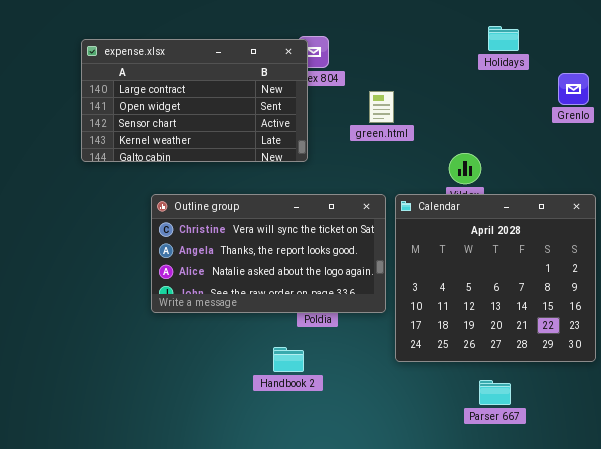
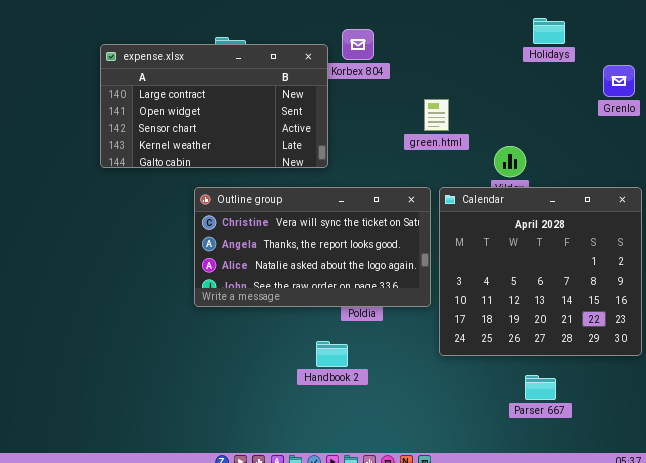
expense.xlsx: [81,39,308,162] -> [100,44,328,168], moved
green.html: [369,91,394,123] -> [424,99,449,131], moved

